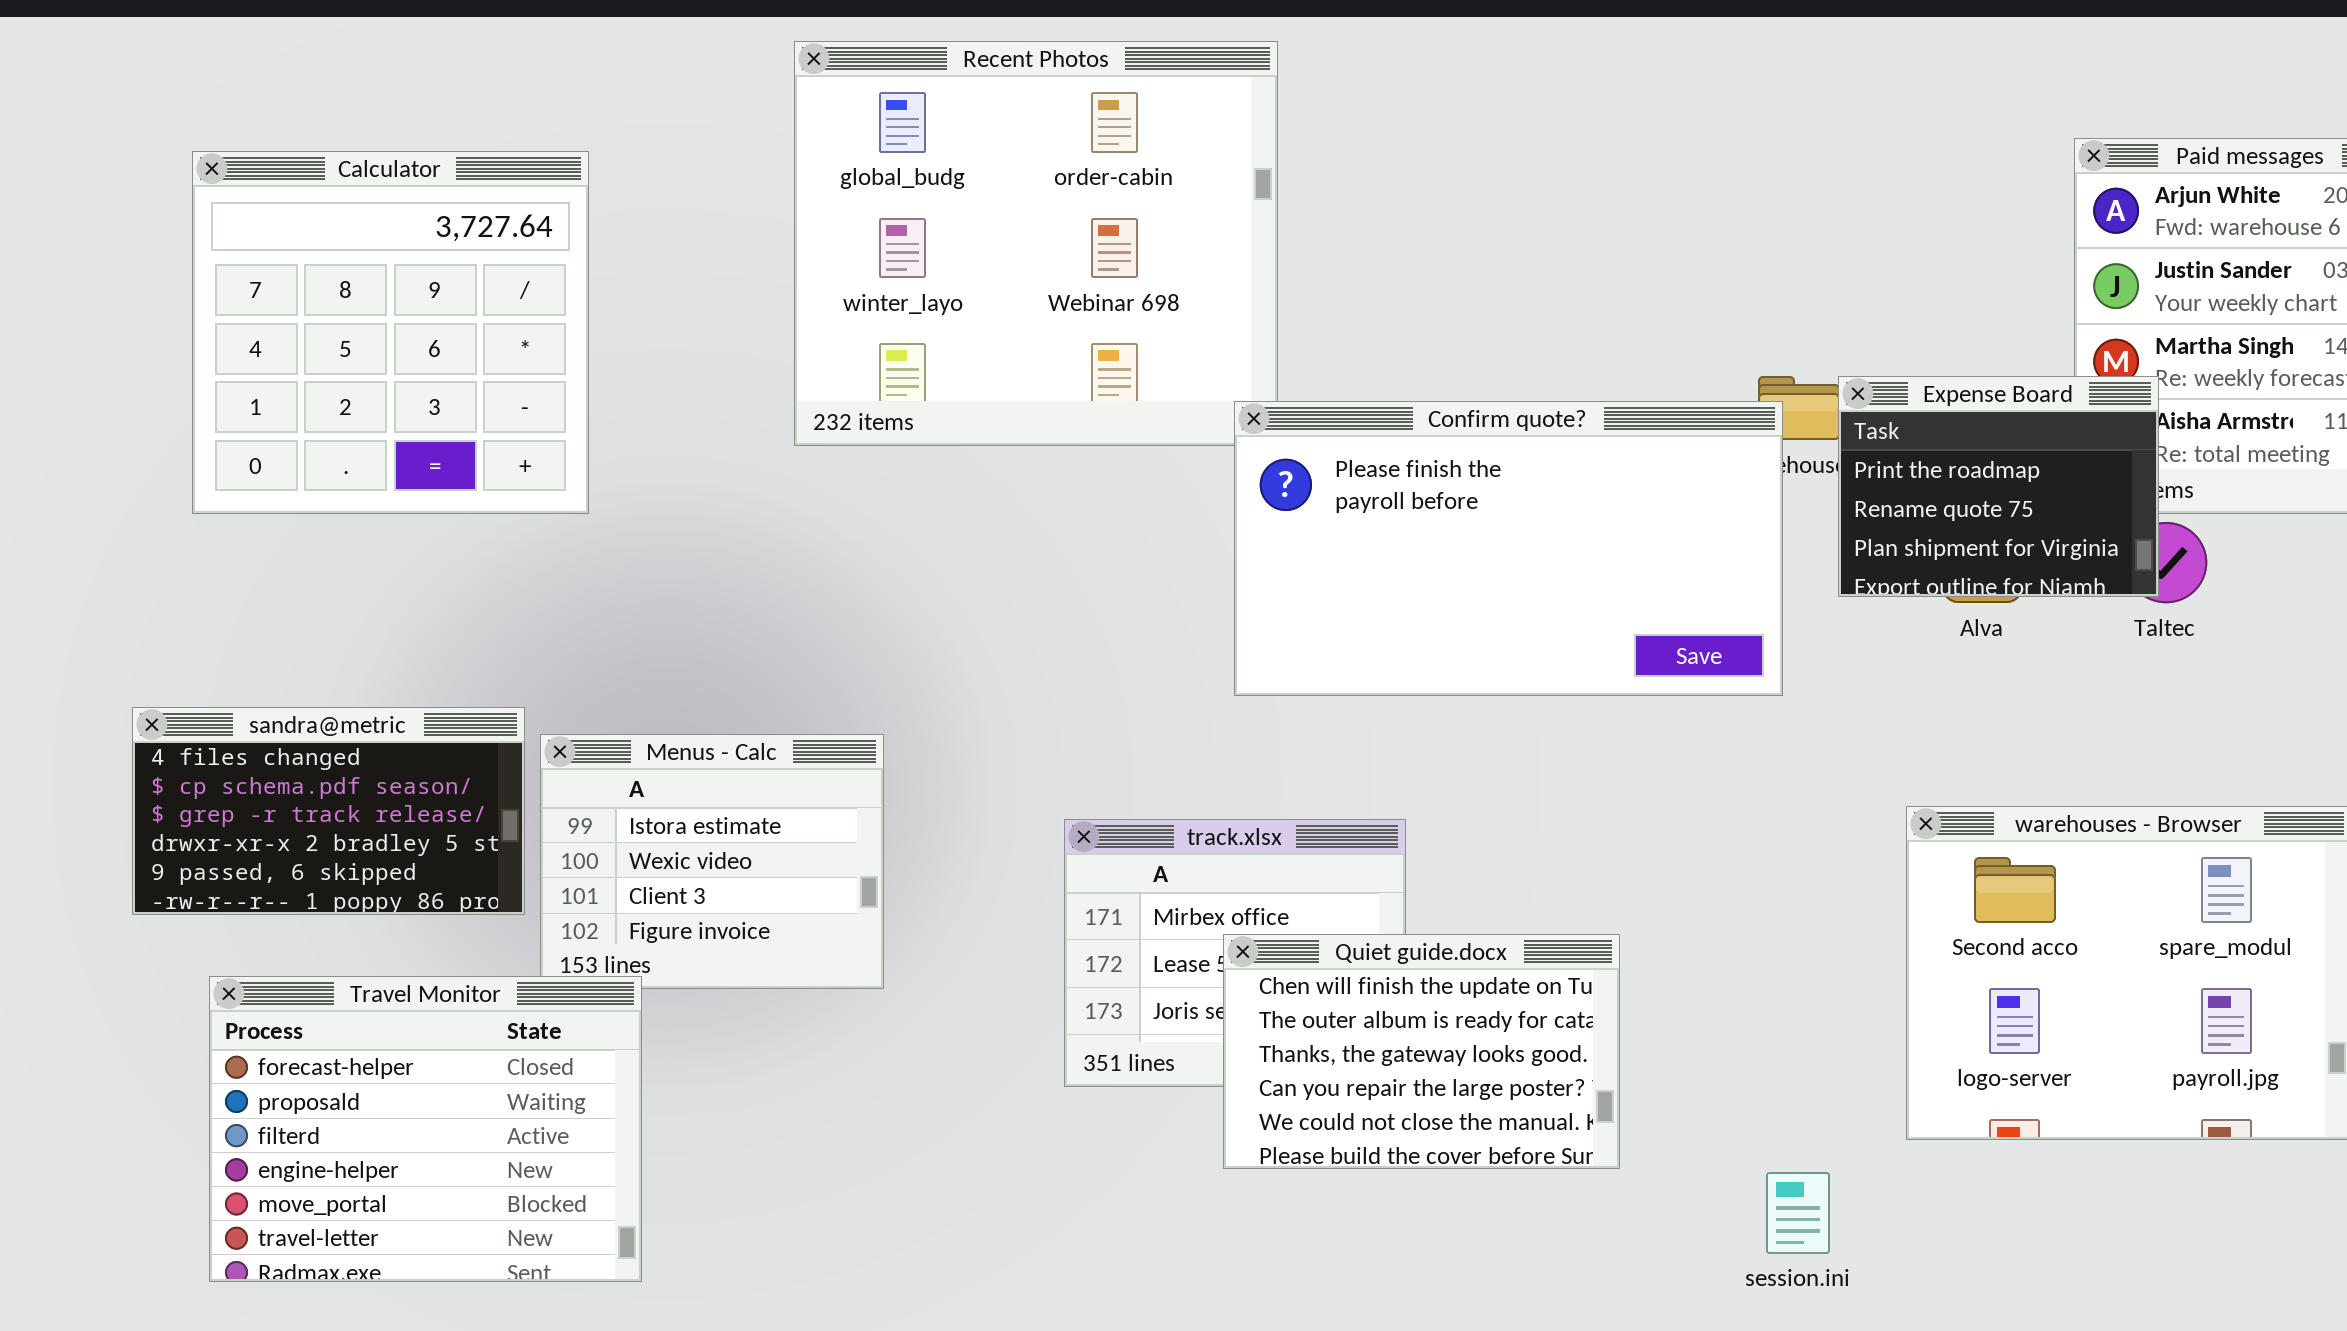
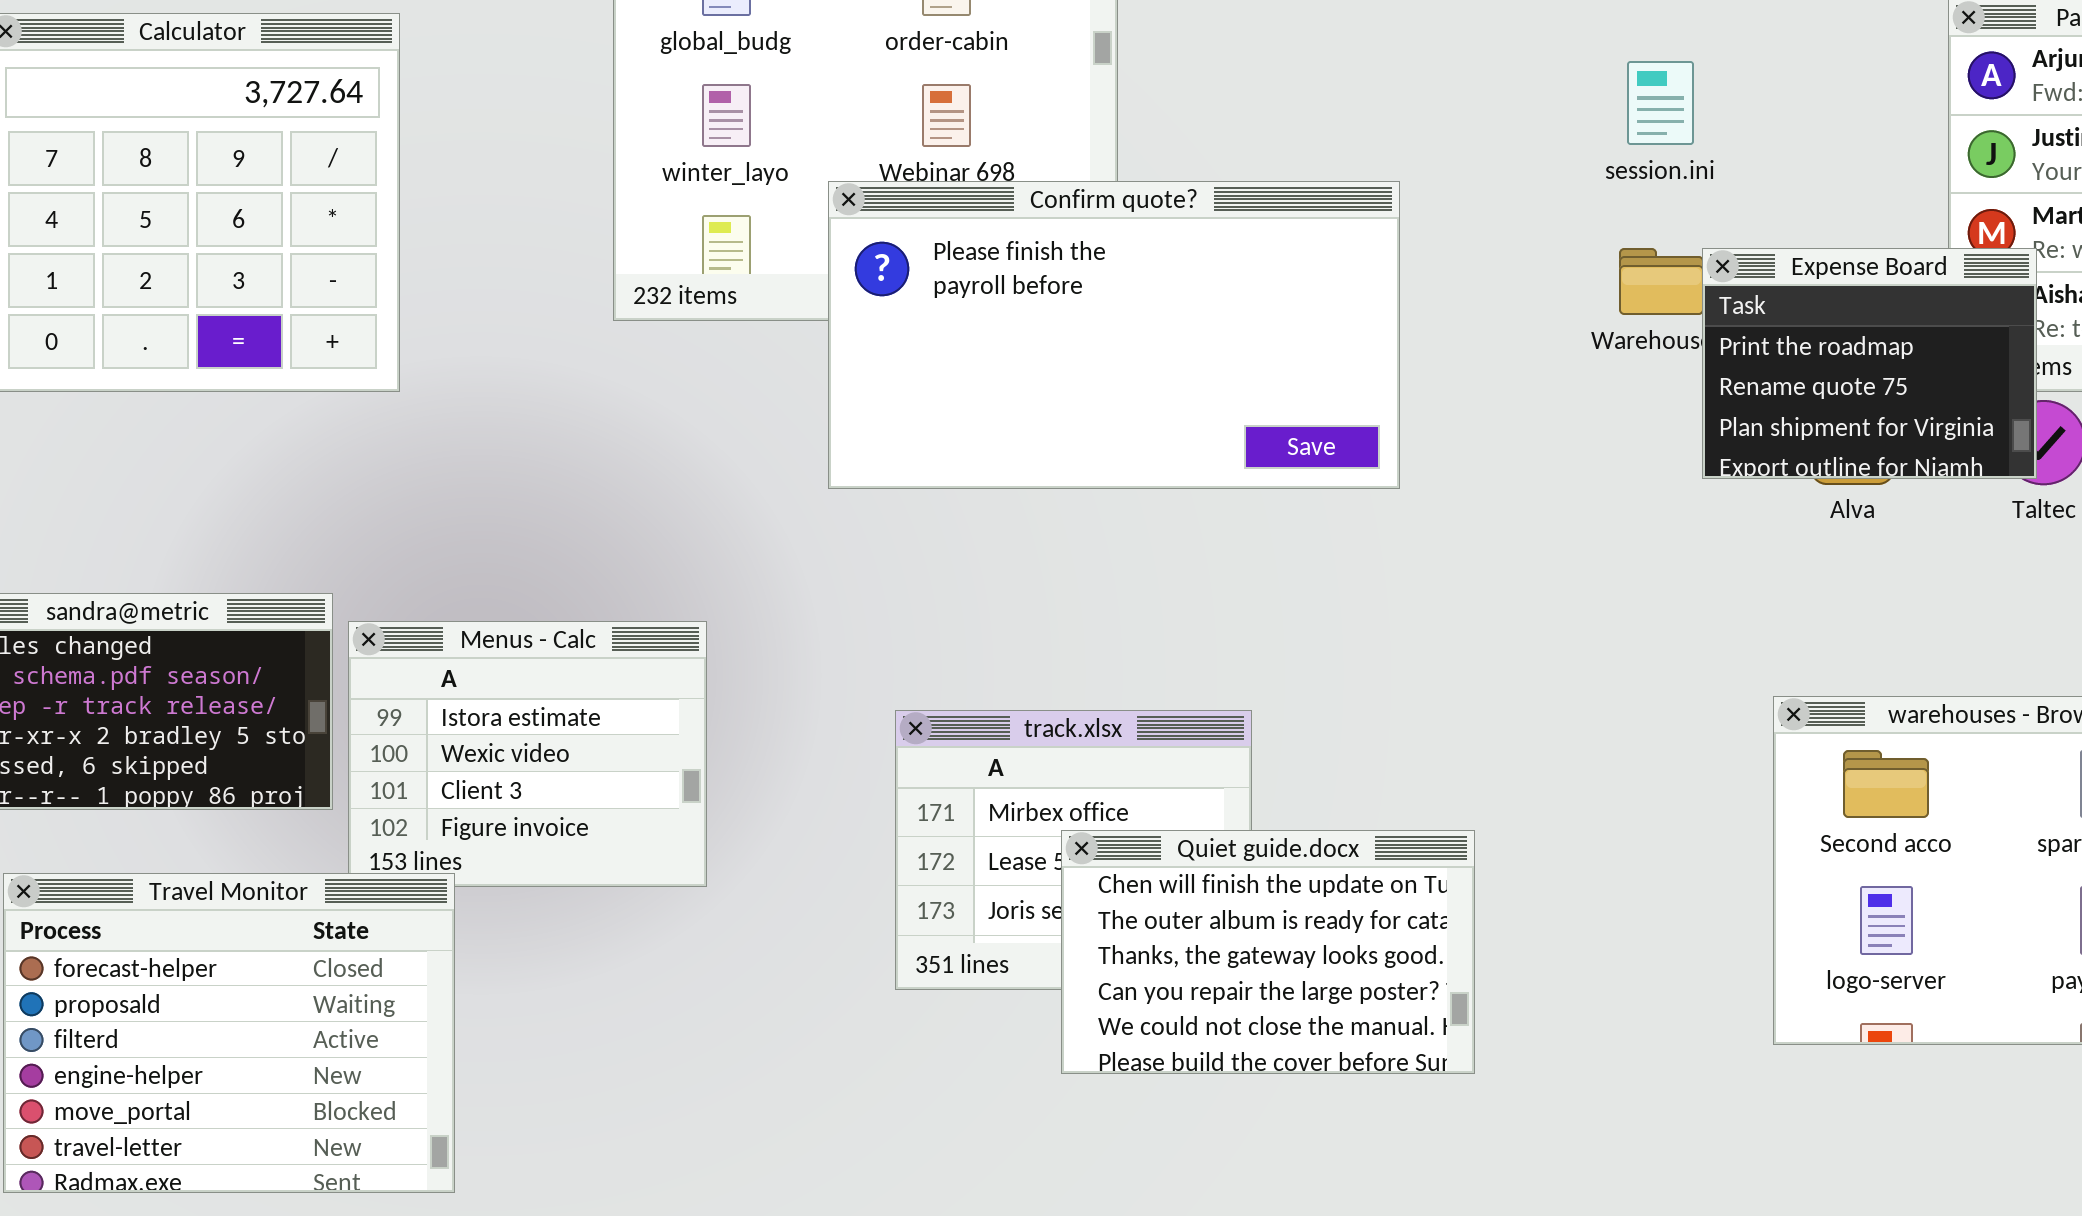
Confirm quote?: [1234,401,1783,696] -> [828,181,1400,489], moved
session.ini: [1766,1172,1830,1254] -> [1627,61,1694,145], moved

